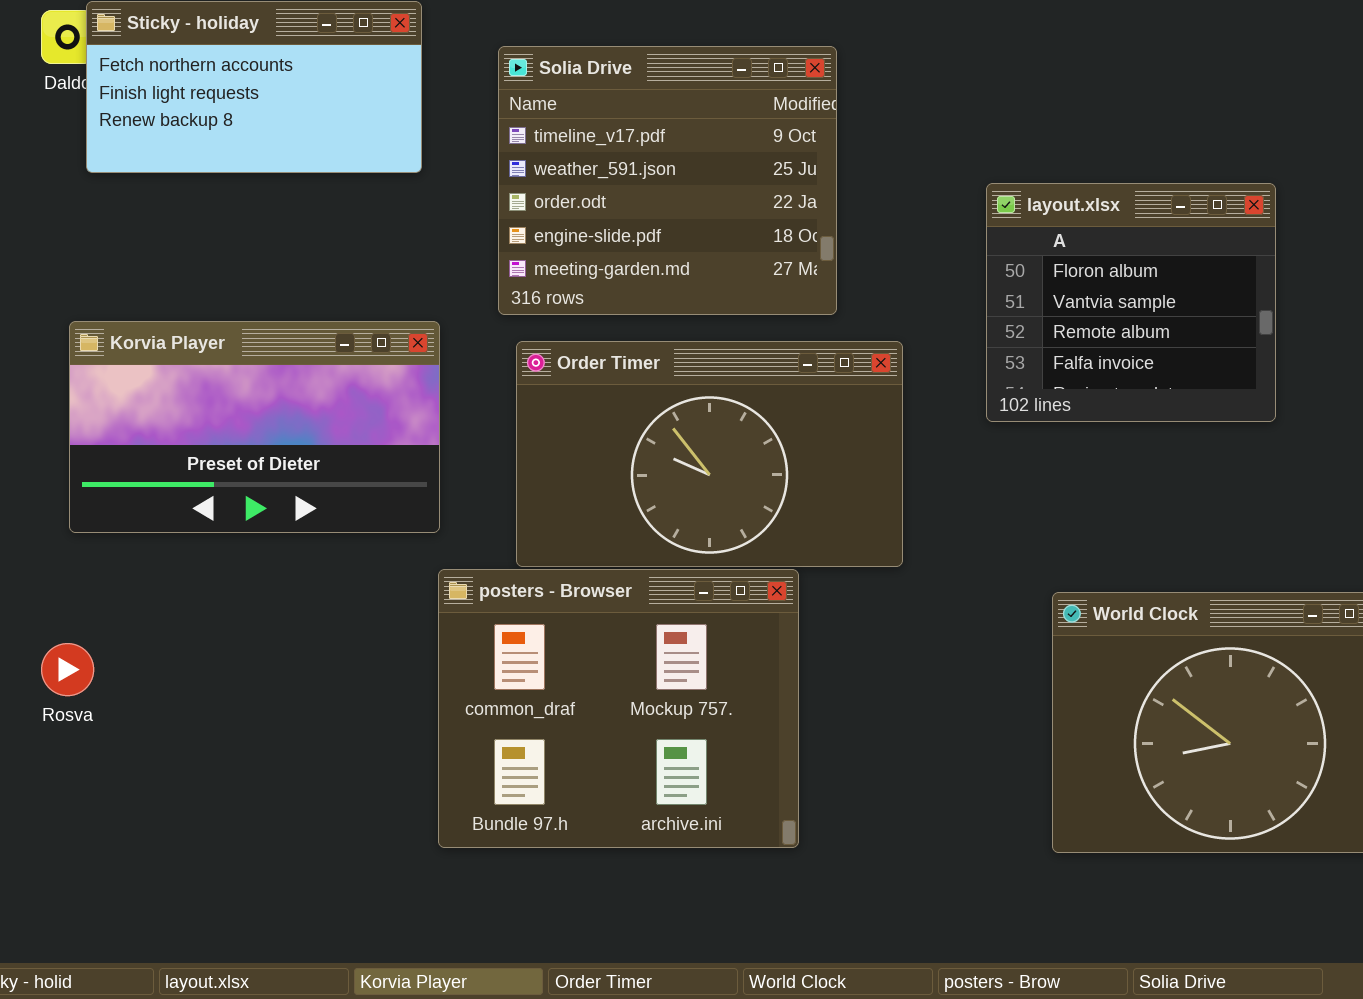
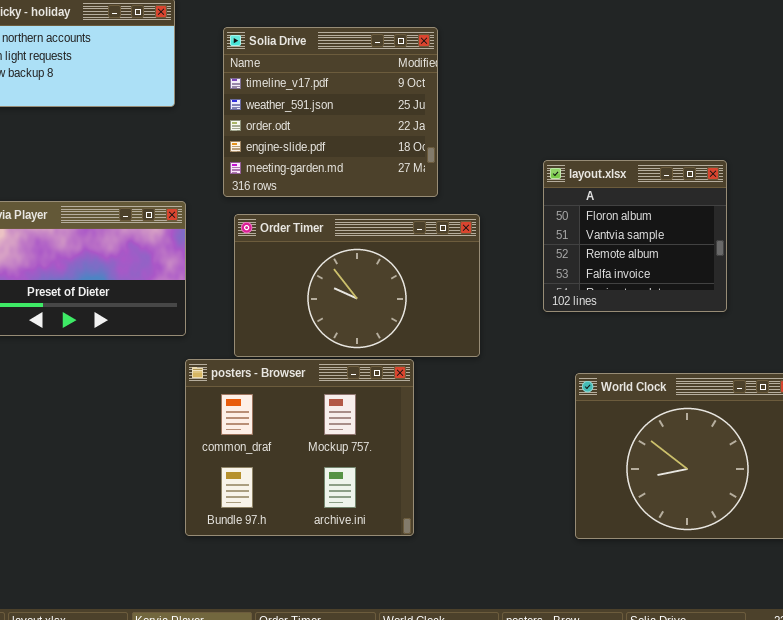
layout.xlsx: [986,183,1276,422] -> [543,160,727,312], moved

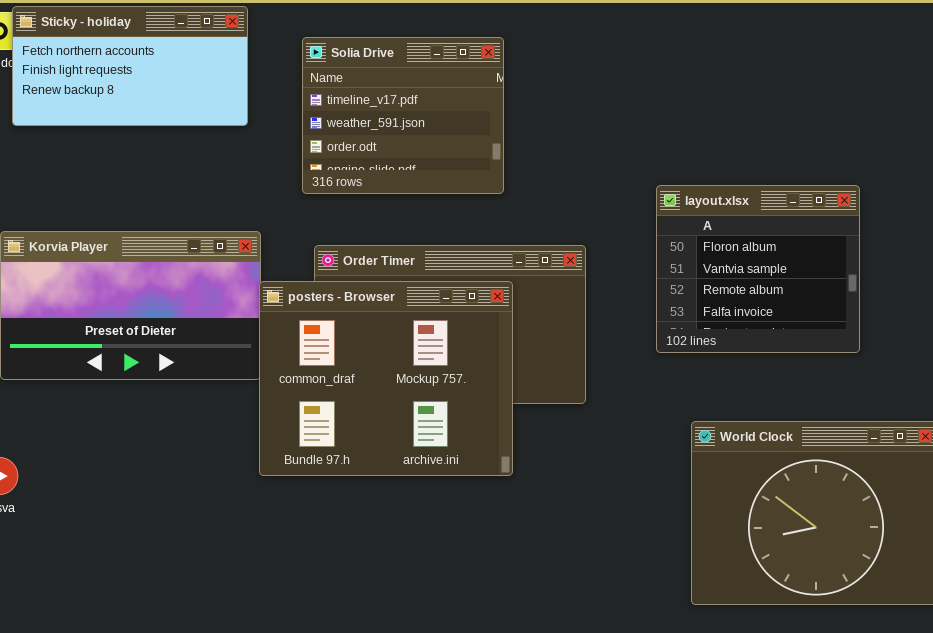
Solia Drive: [223,27,438,197] -> [302,37,504,194], resized
posters - Browser: [185,359,414,536] -> [259,281,513,476], moved

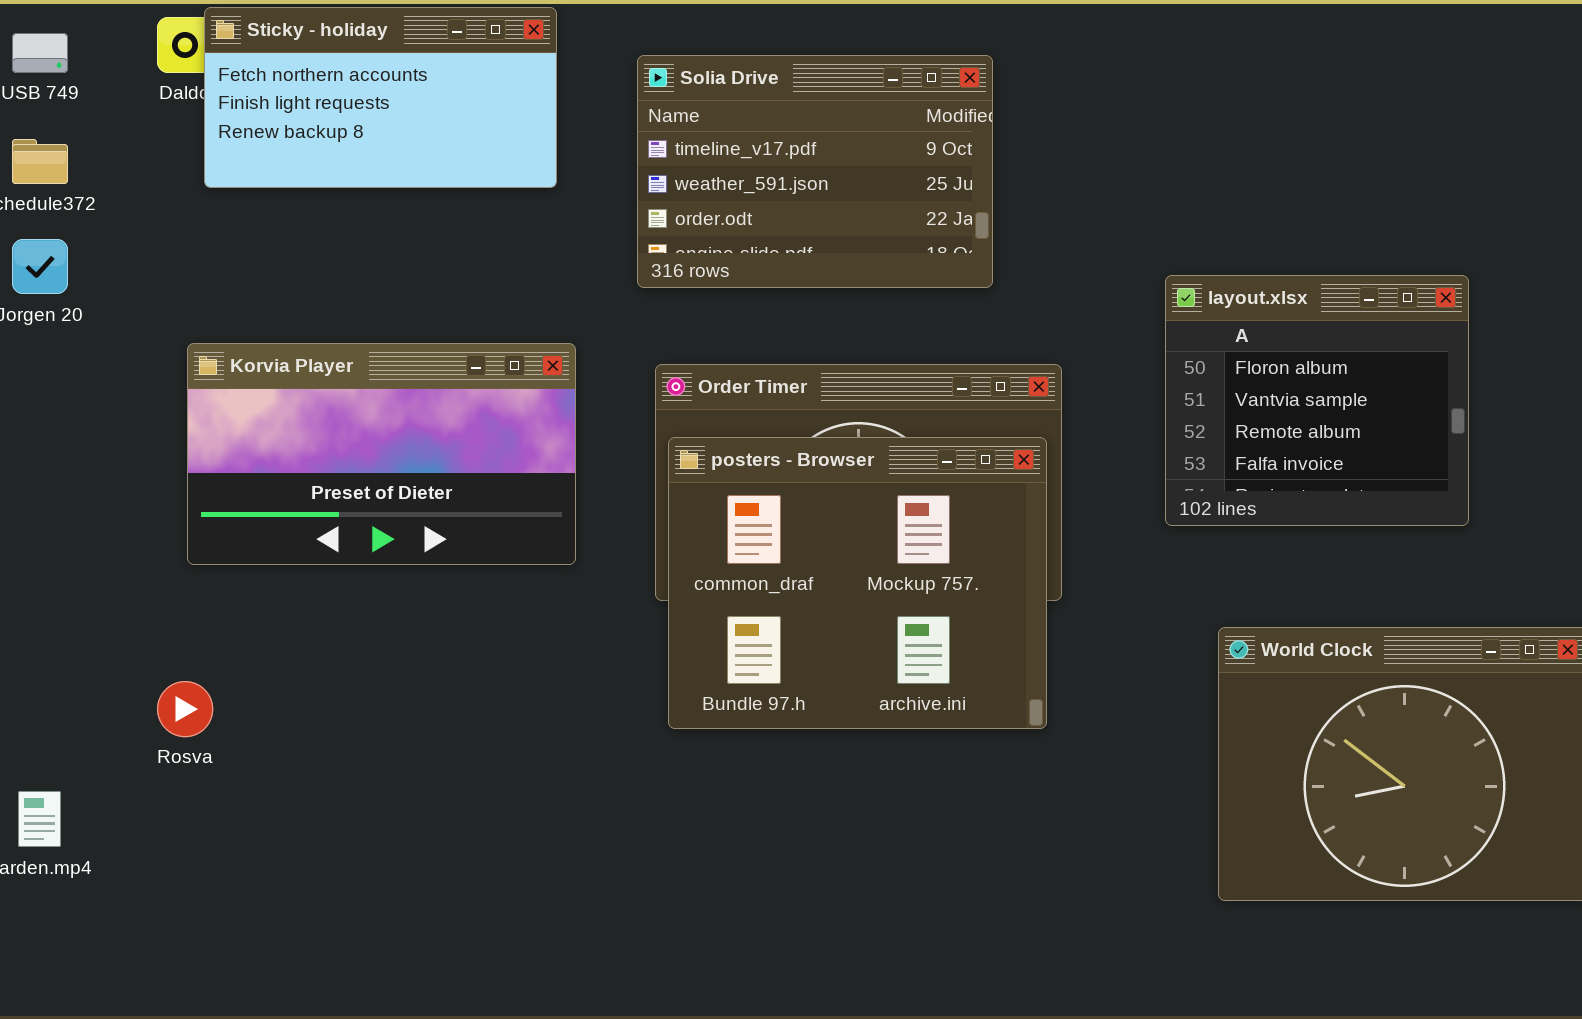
Solia Drive: [302,37,504,194] -> [637,55,993,288], resized
posters - Browser: [259,281,513,476] -> [668,437,1047,729], moved

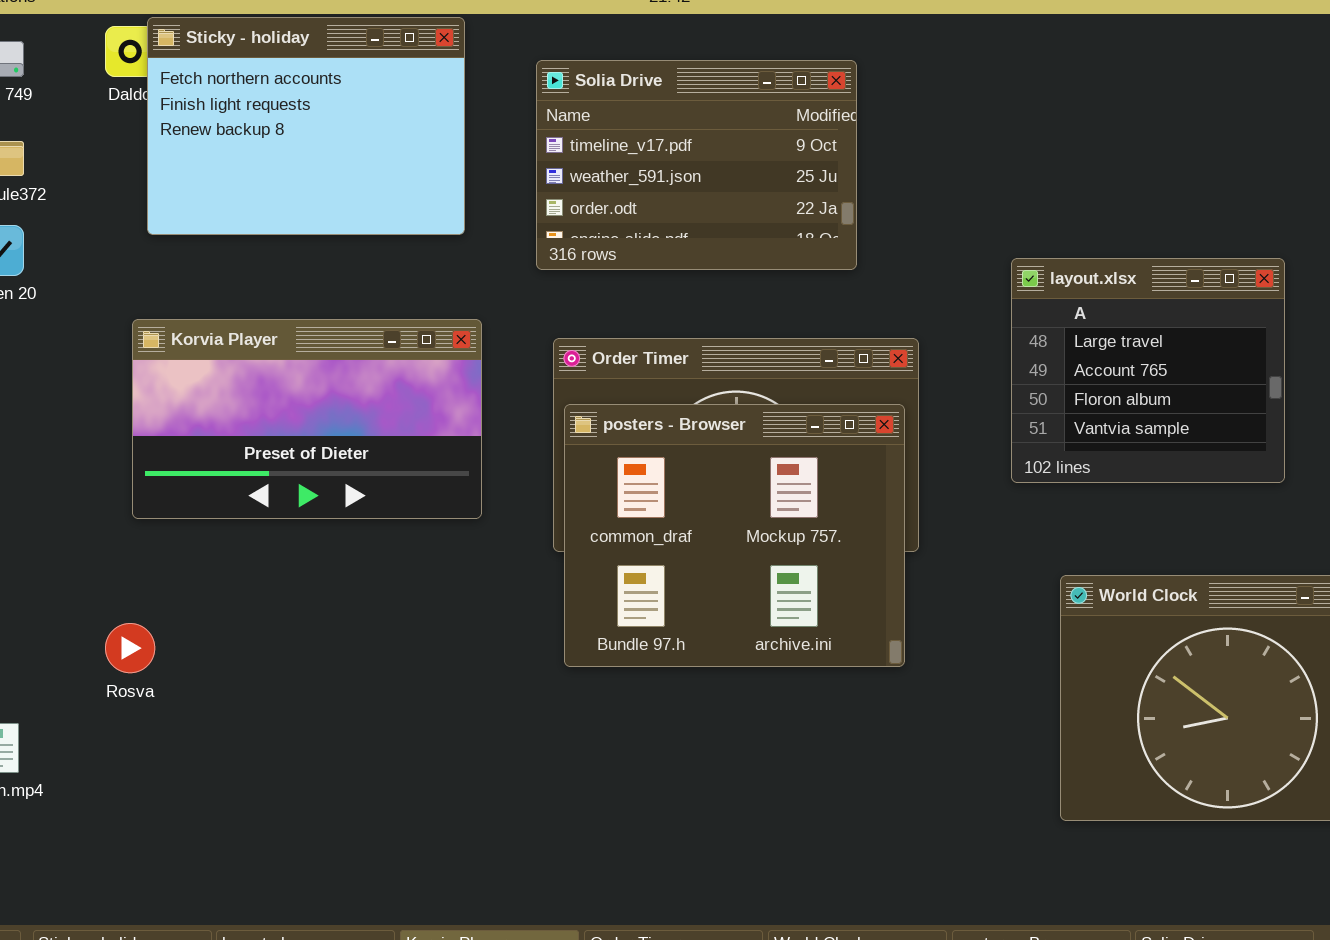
Sticky - holiday: [204,7,557,188] -> [147,17,465,235], resized
layout.xlsx: [1165,275,1469,526] -> [1011,258,1285,483], scrolled up 2 rows

